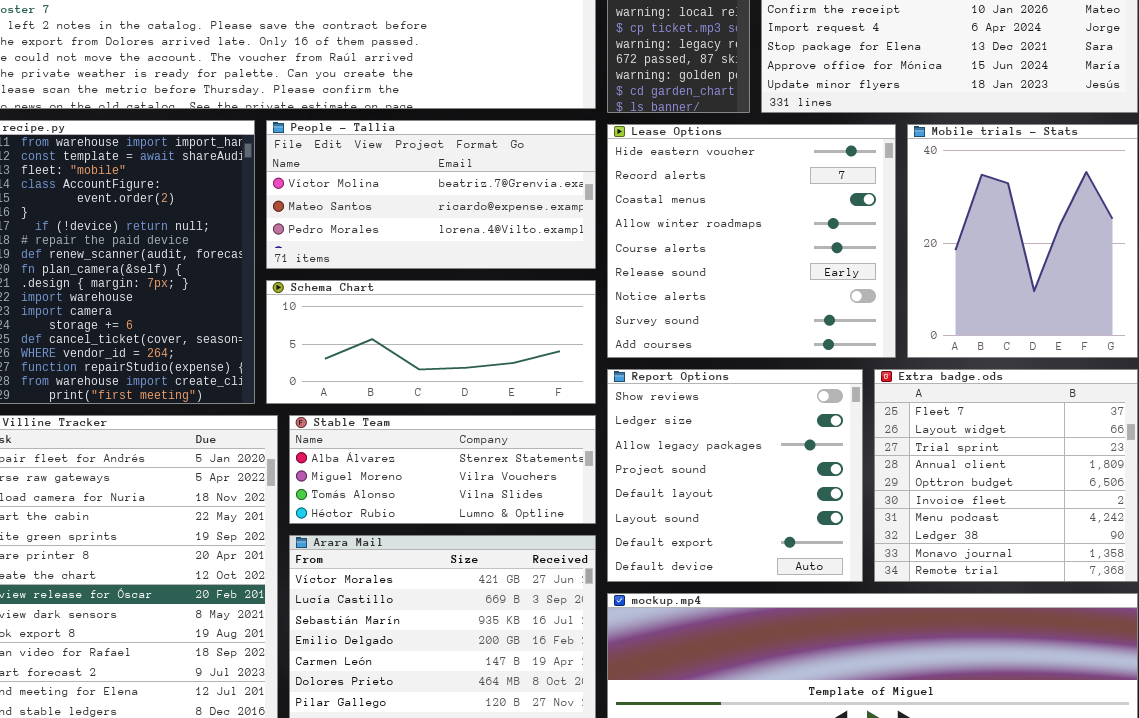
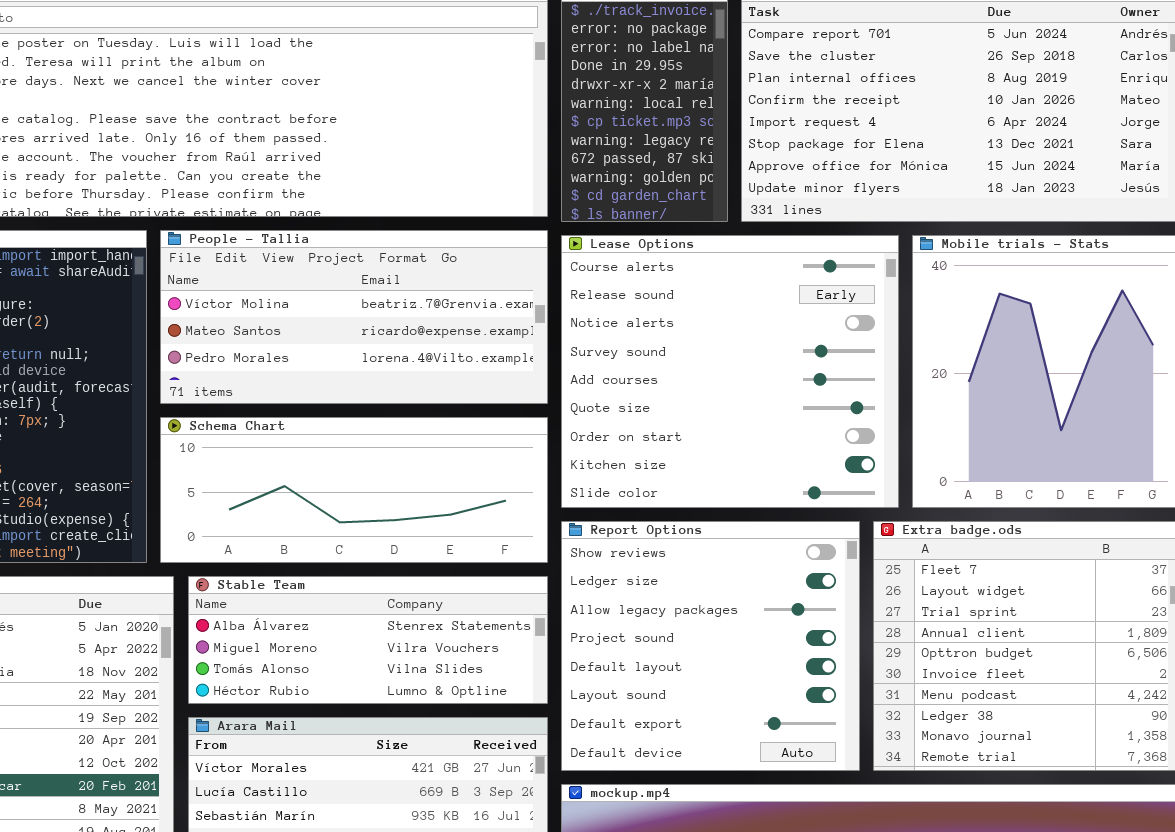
Lease Options: [607,124,896,358] -> [561,235,899,508], scrolled down 4 rows

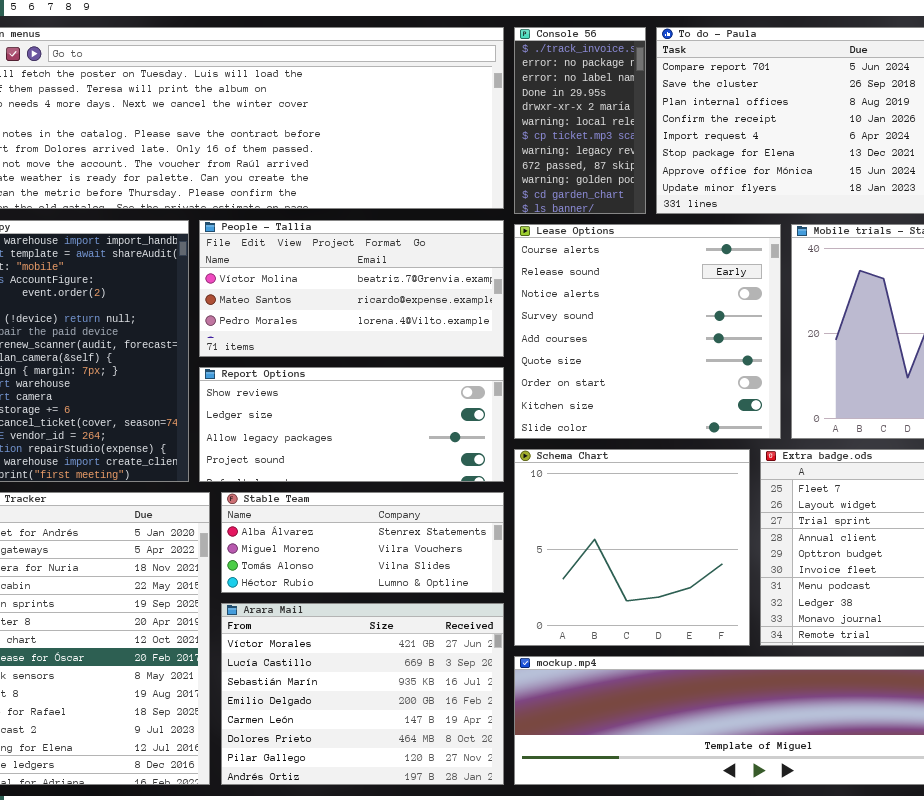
Schema Chart: [160,417,548,563] -> [514,449,750,646], moved, resized
Report Options: [561,521,860,771] -> [199,367,504,482], moved, resized

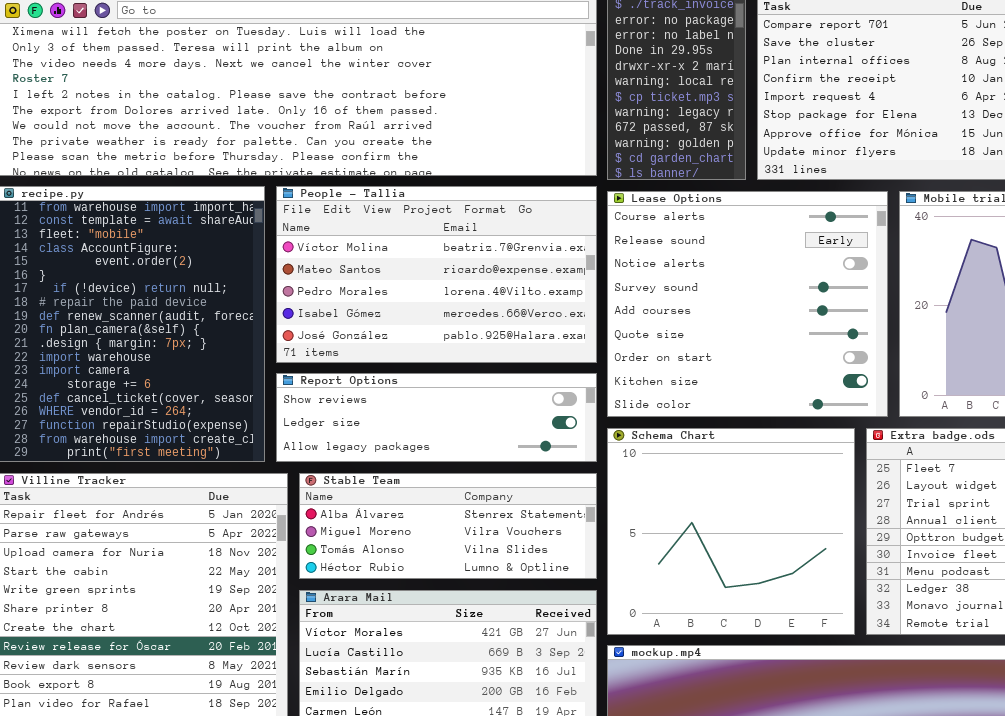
People - Tallia: [199,220,504,357] -> [276,186,597,363], resized
Report Options: [199,367,504,482] -> [276,373,597,462], resized

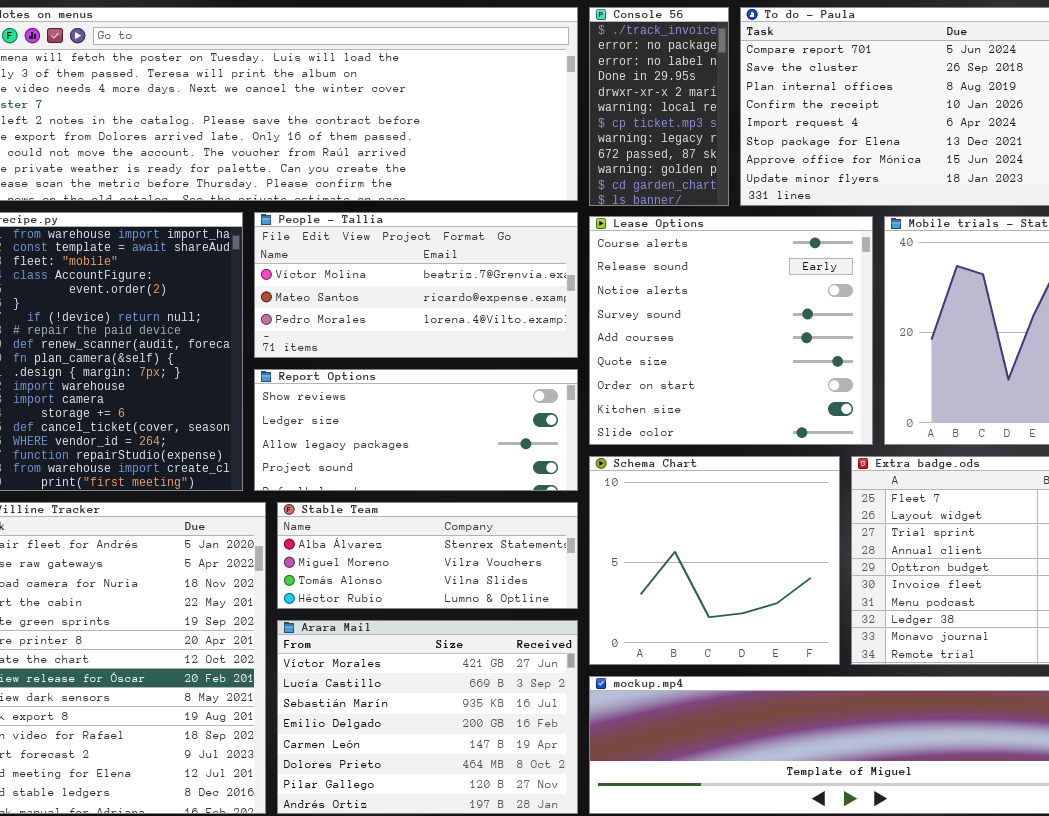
People - Tallia: [276,186,597,363] -> [254,212,578,358], resized
Report Options: [276,373,597,462] -> [254,369,578,491], resized

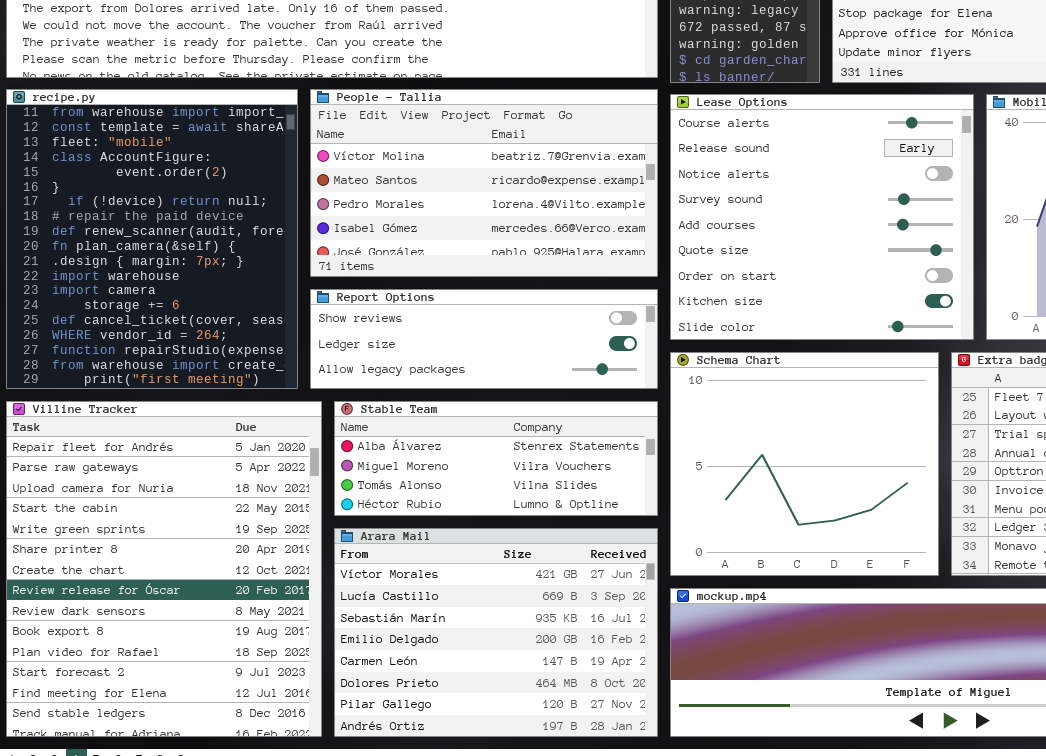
People - Tallia: [254,212,578,358] -> [310,89,658,277], resized
Report Options: [254,369,578,491] -> [310,289,658,389], resized

